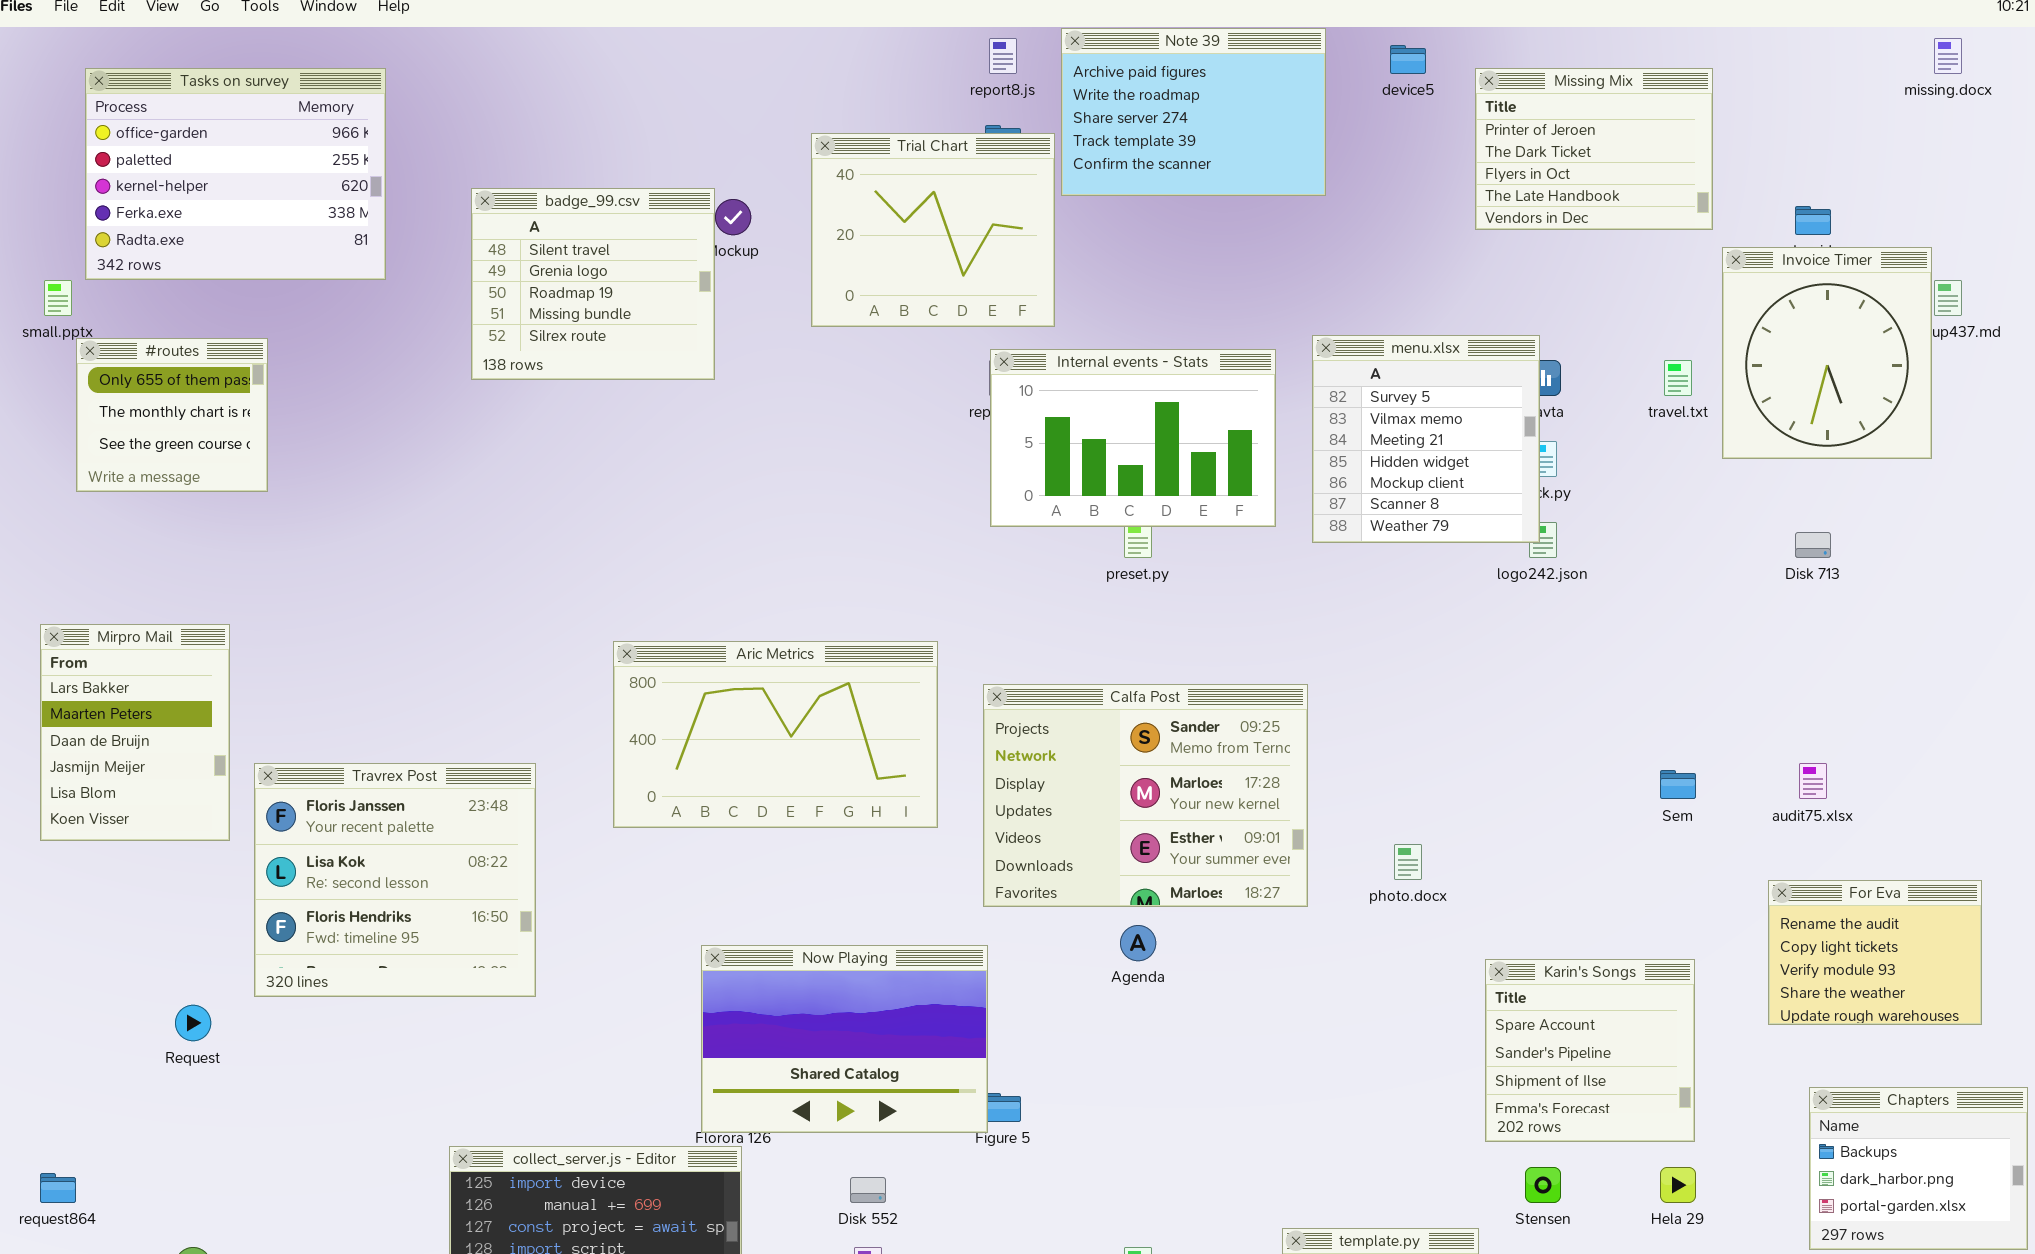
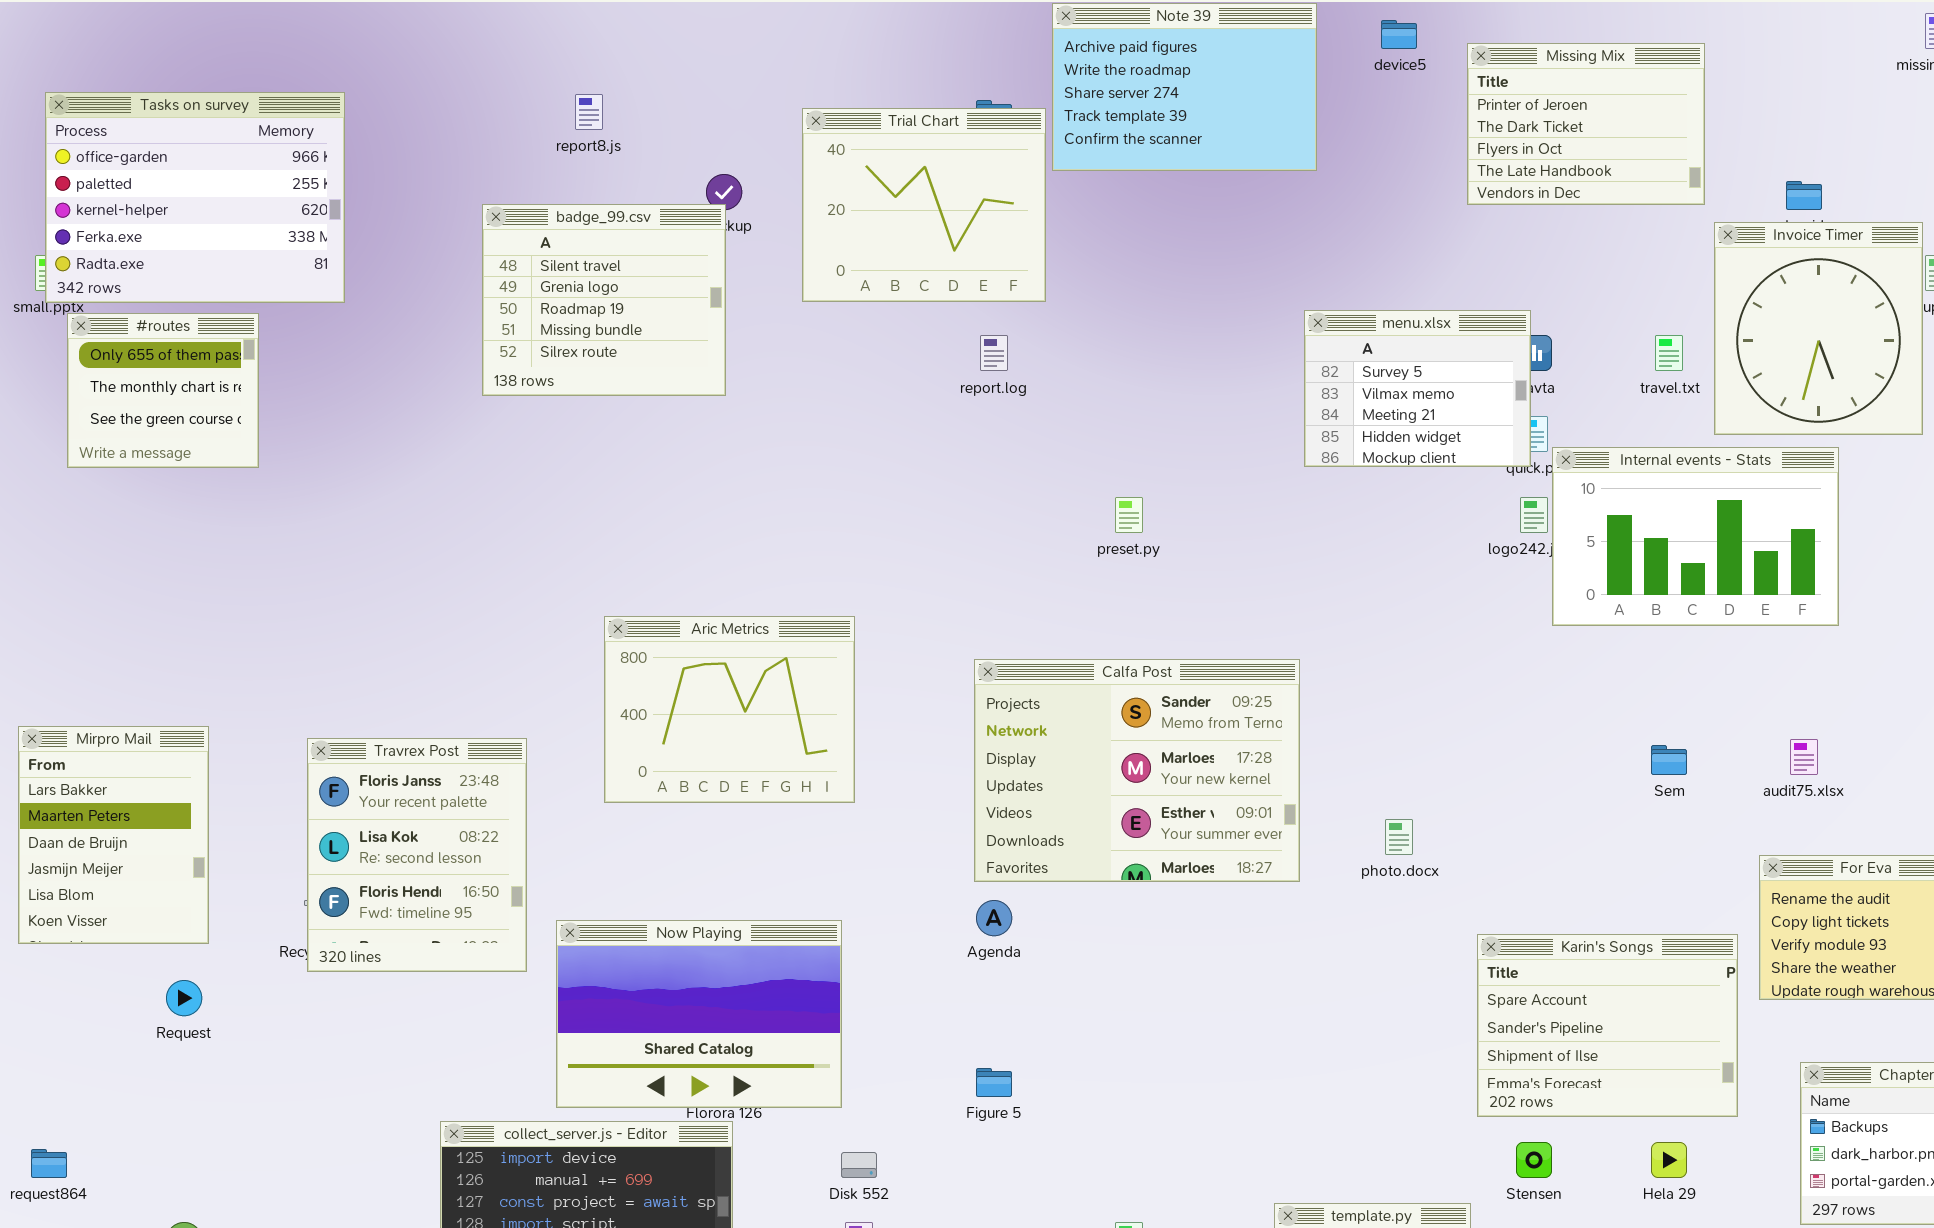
report8.js: [989,38,1017,74] -> [575,94,603,130], moved
Tasks on survey: [85,68,386,280] -> [45,92,345,303], moved
badge_99.csv: [471,188,715,380] -> [482,204,726,396], moved
menu.xlsx: [1312,335,1540,543] -> [1304,310,1531,467], resized
Internal events - Stats: [990,349,1276,527] -> [1552,447,1839,626], moved
Mirpro Mail: [40,624,230,841] -> [18,726,209,944], moved
Aric Metrics: [613,641,938,828] -> [604,616,855,803], resized
Travrex Post: [254,763,536,997] -> [307,738,527,972], resized
Agenda: [1120,925,1156,961] -> [976,900,1012,936], moved
Now Playing: [701,945,988,1133] -> [556,920,842,1108], moved
Karin's Songs: [1485,959,1695,1142] -> [1477,934,1738,1117], resized

